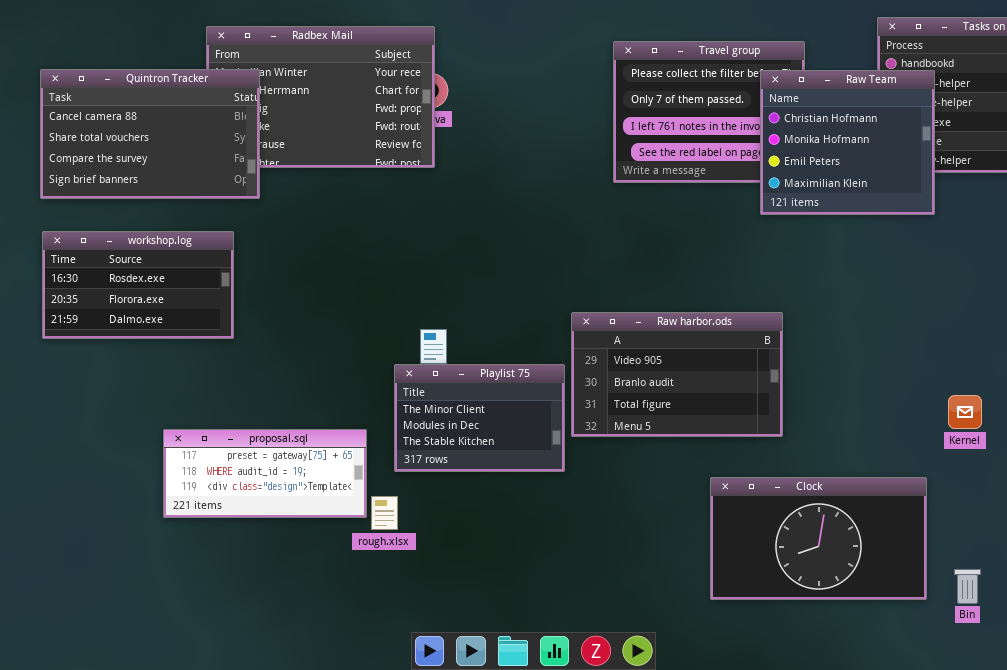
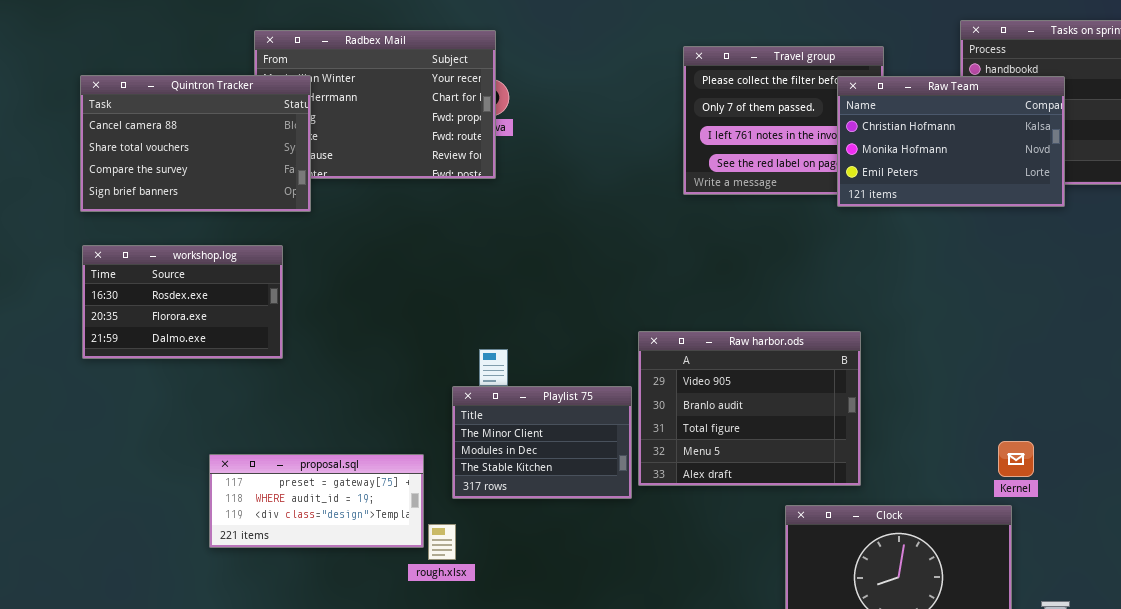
Raw Team: [760,70,935,215] -> [837,76,1065,207], resized
Raw harbor.ods: [571,312,783,437] -> [638,331,861,486], resized
Kernel: [948,395,982,429] -> [998,441,1034,477], moved

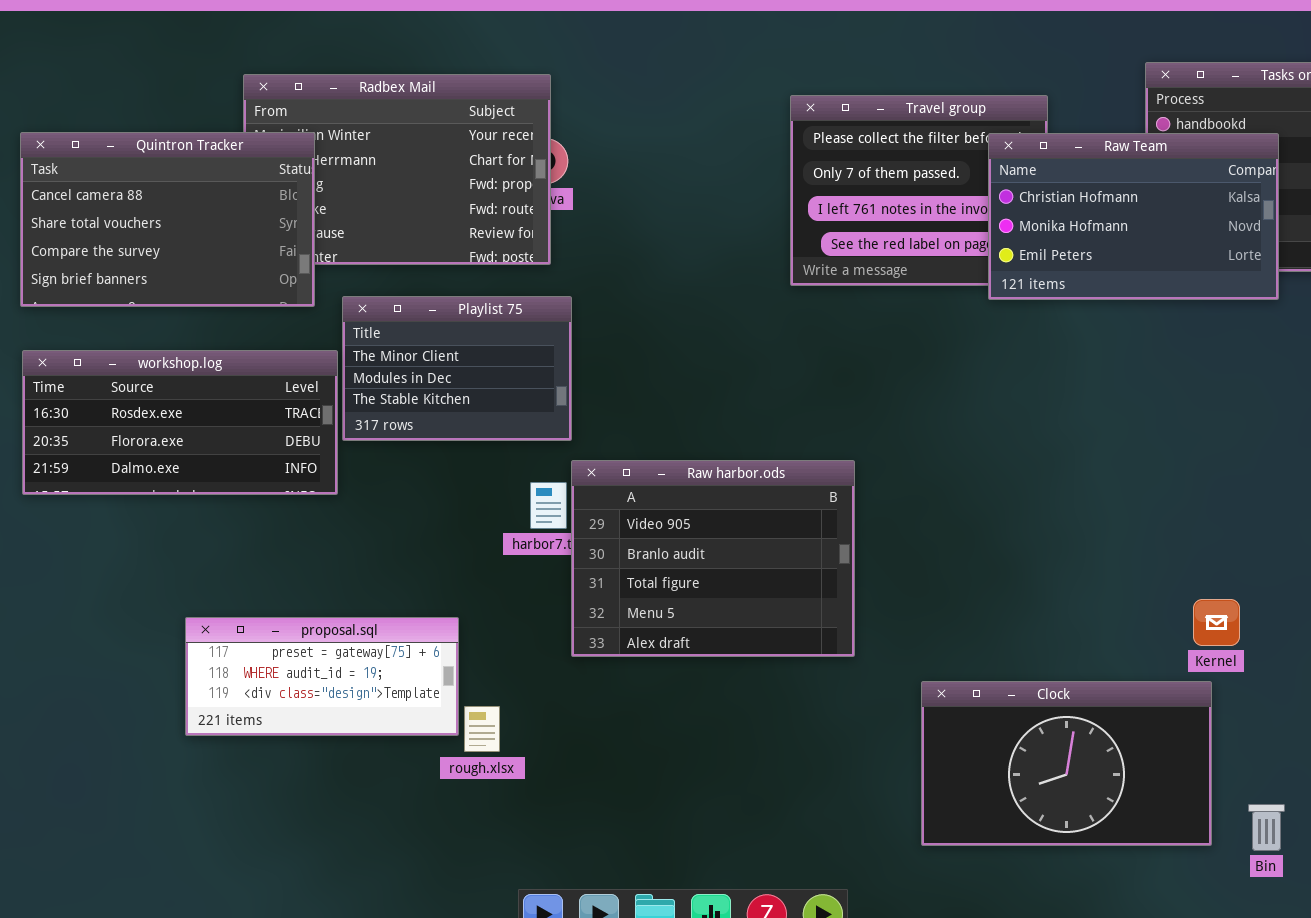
workshop.log: [82,245,283,359] -> [22,350,338,495], resized
Raw harbor.ods: [638,331,861,486] -> [571,460,855,657], moved
Playlist 75: [452,386,632,499] -> [342,296,572,441], moved

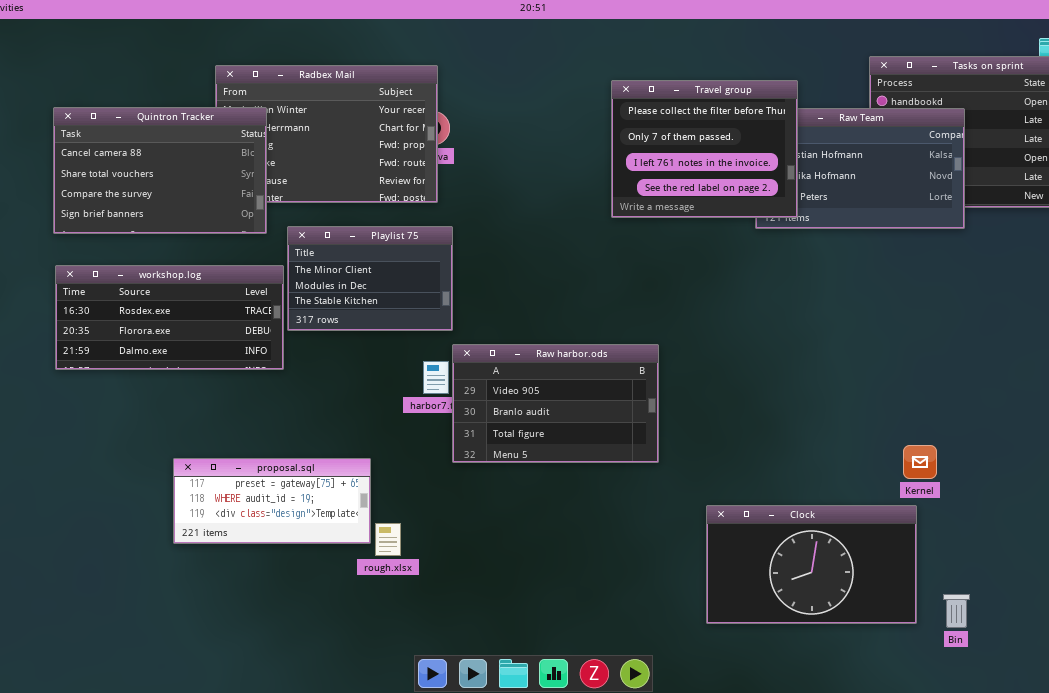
Travel group: [790,95,1048,286] -> [611,80,798,218], raised
Raw harbor.ods: [571,460,855,657] -> [452,344,659,463], resized

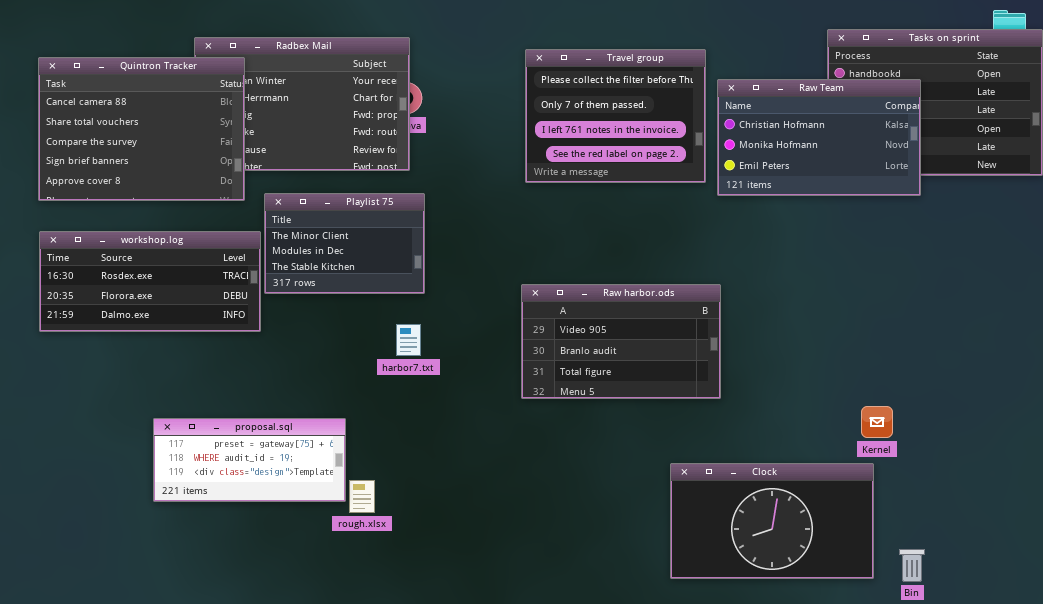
Travel group: [611,80,798,218] -> [525,49,706,183], moved
Quintron Tracker: [53,107,267,234] -> [38,57,245,201], resized
Raw harbor.ods: [452,344,659,463] -> [521,284,721,399], moved

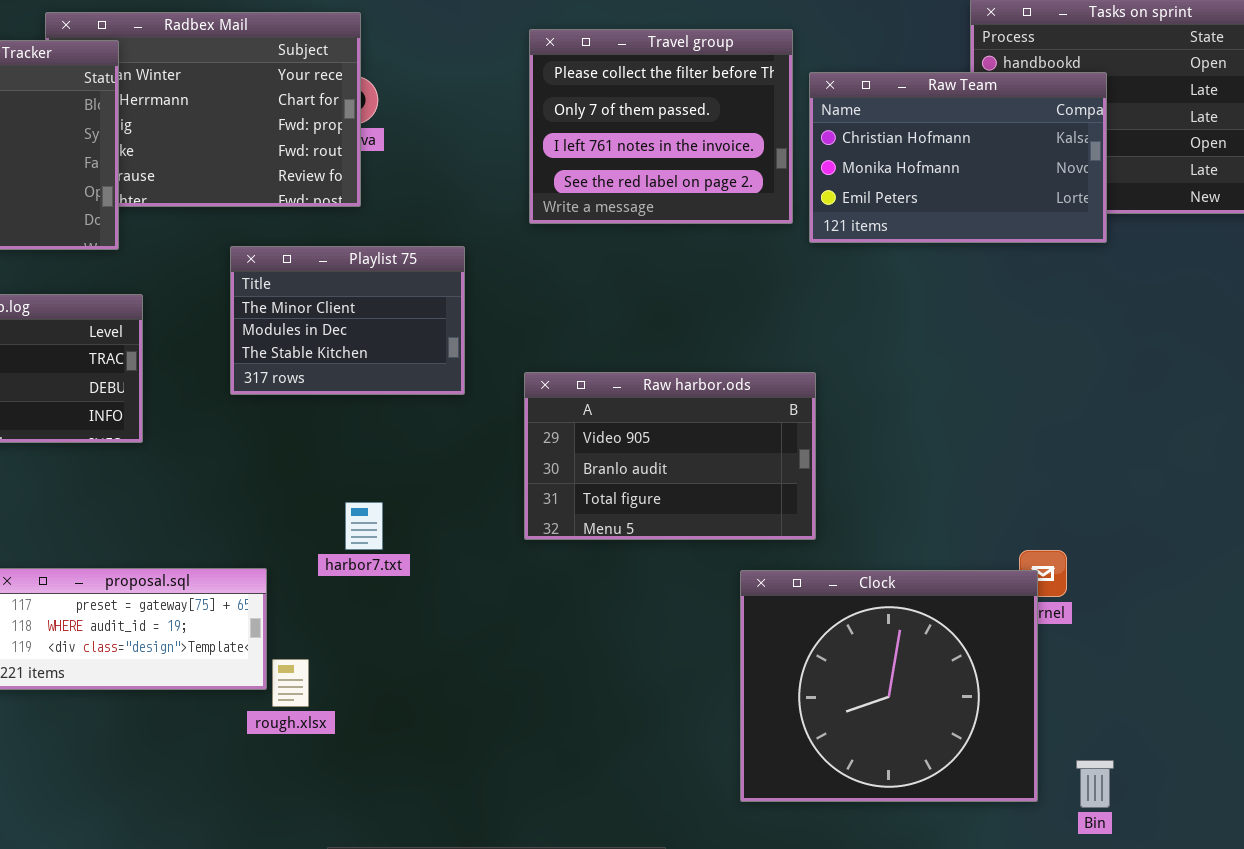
Playlist 75: [264,193,425,294] -> [230,246,465,395], moved
harbor7.txt: [396,324,421,356] -> [345,502,383,550], moved
Clock: [670,463,874,579] -> [740,570,1038,802], resized

